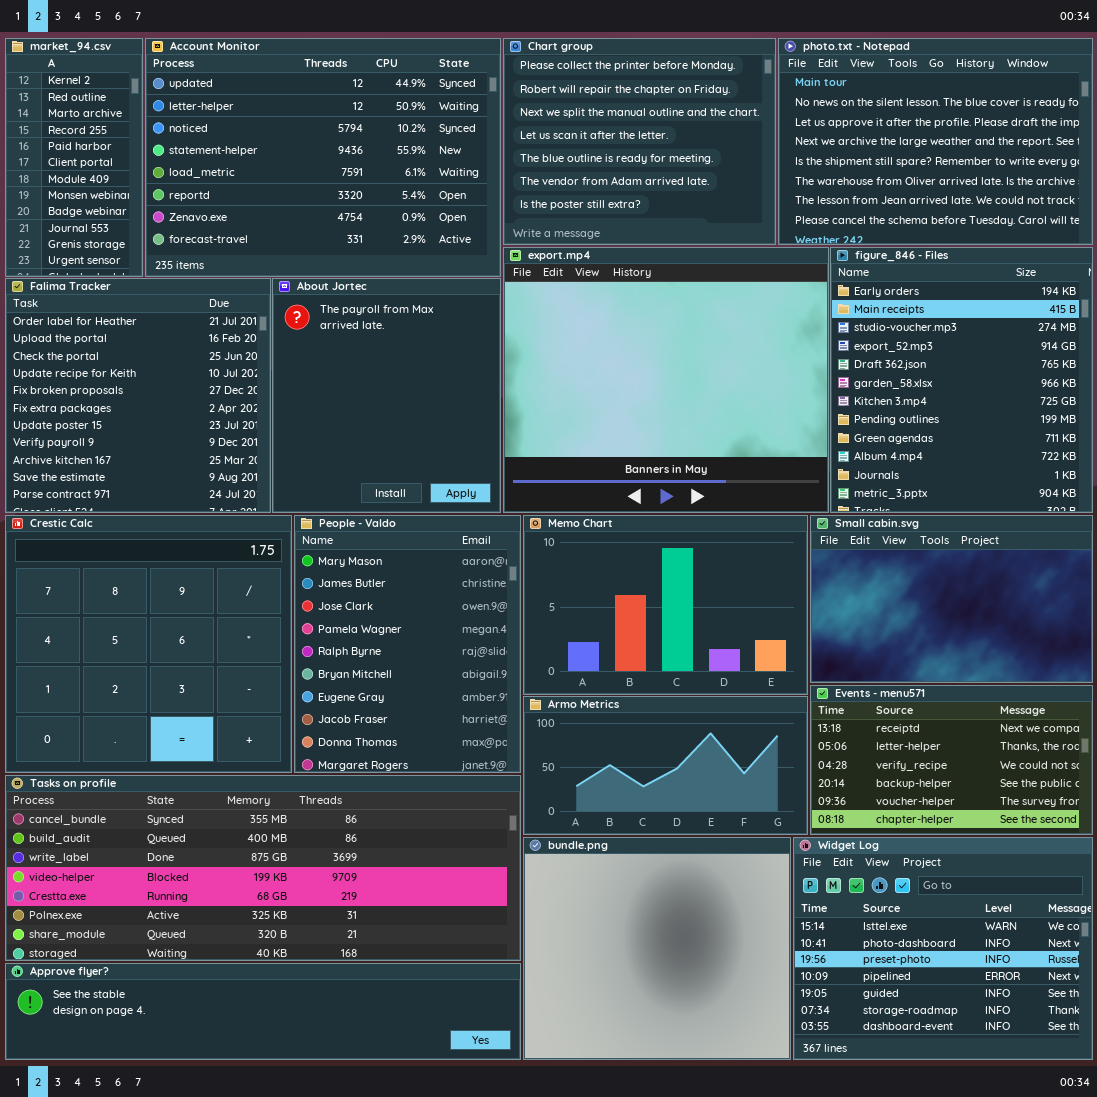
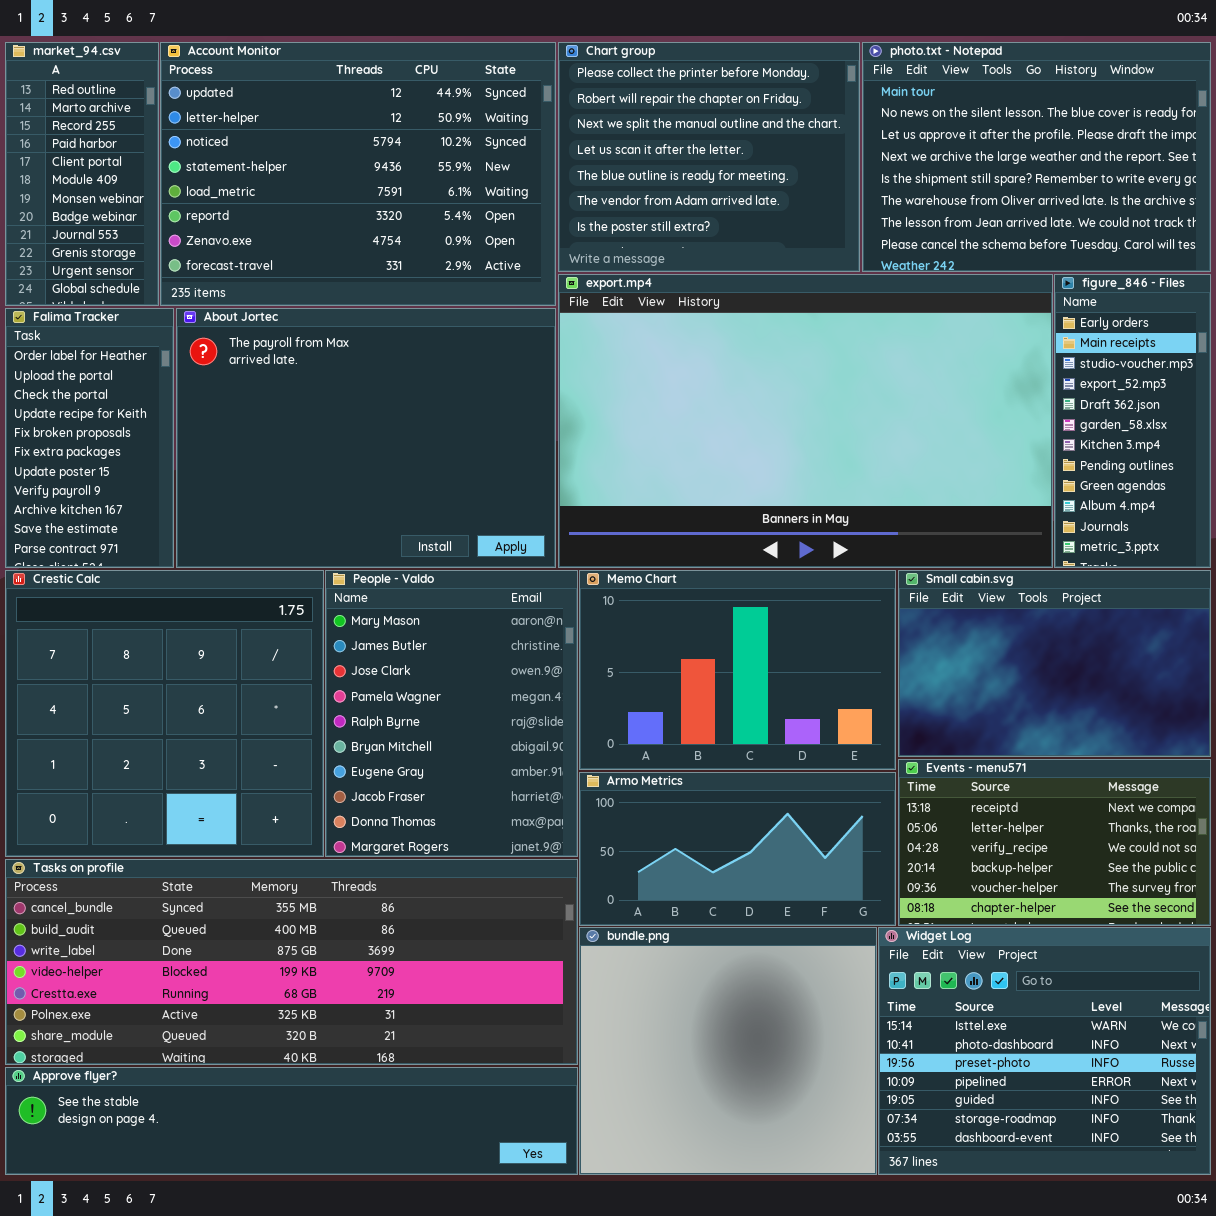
market_94.csv: [5,38,143,277] -> [5,42,159,306], scrolled down 1 row
export.mp4: [503,247,829,513] -> [558,274,1053,568], resized
figure_846 - Files: [830,247,1093,513] -> [1054,274,1211,568], resized
Falima Tracker: [5,278,271,513] -> [5,308,174,568], resized
About Jortec: [272,278,501,513] -> [176,308,556,568], resized

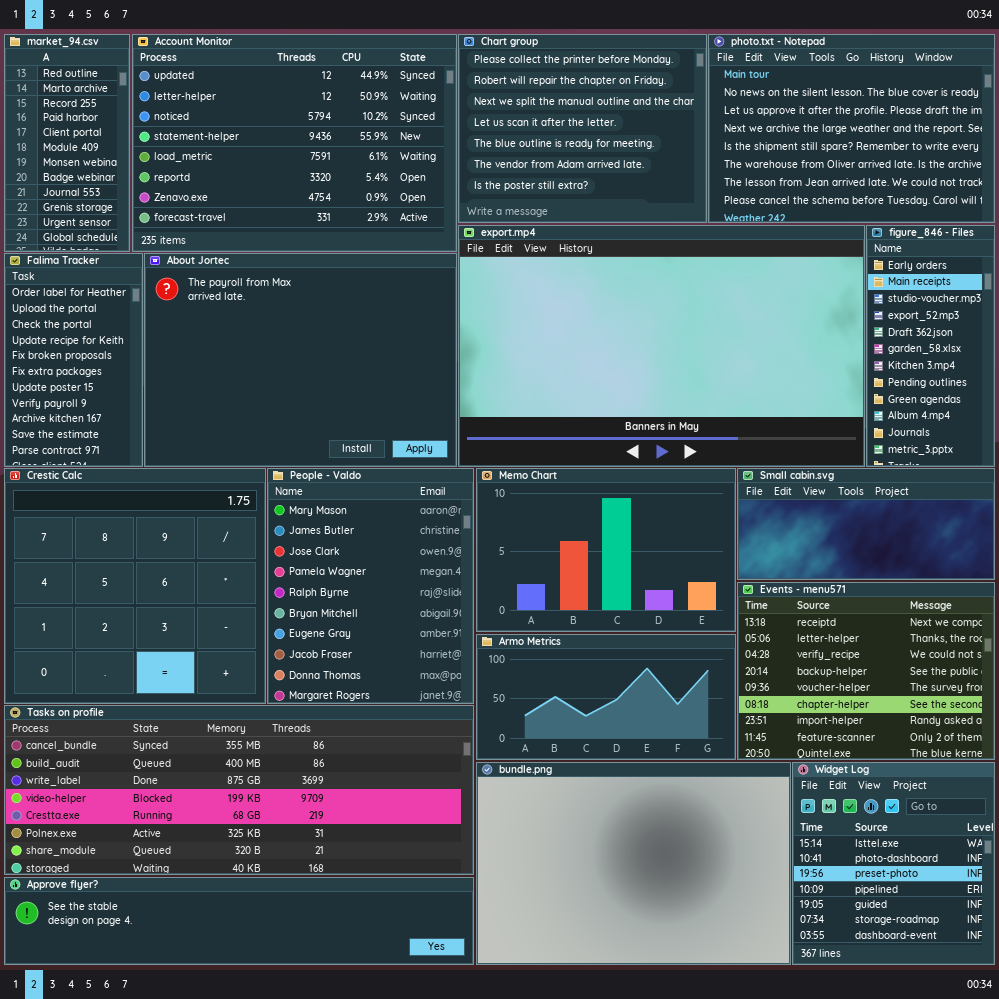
Small cabin.svg: [898,570,1211,757] -> [737,468,995,580], resized
Events - menu571: [898,759,1211,926] -> [737,582,995,760], resized
bundle.png: [579,927,877,1175] -> [476,762,791,965], resized
Widget Log: [878,927,1211,1175] -> [792,762,995,965], resized

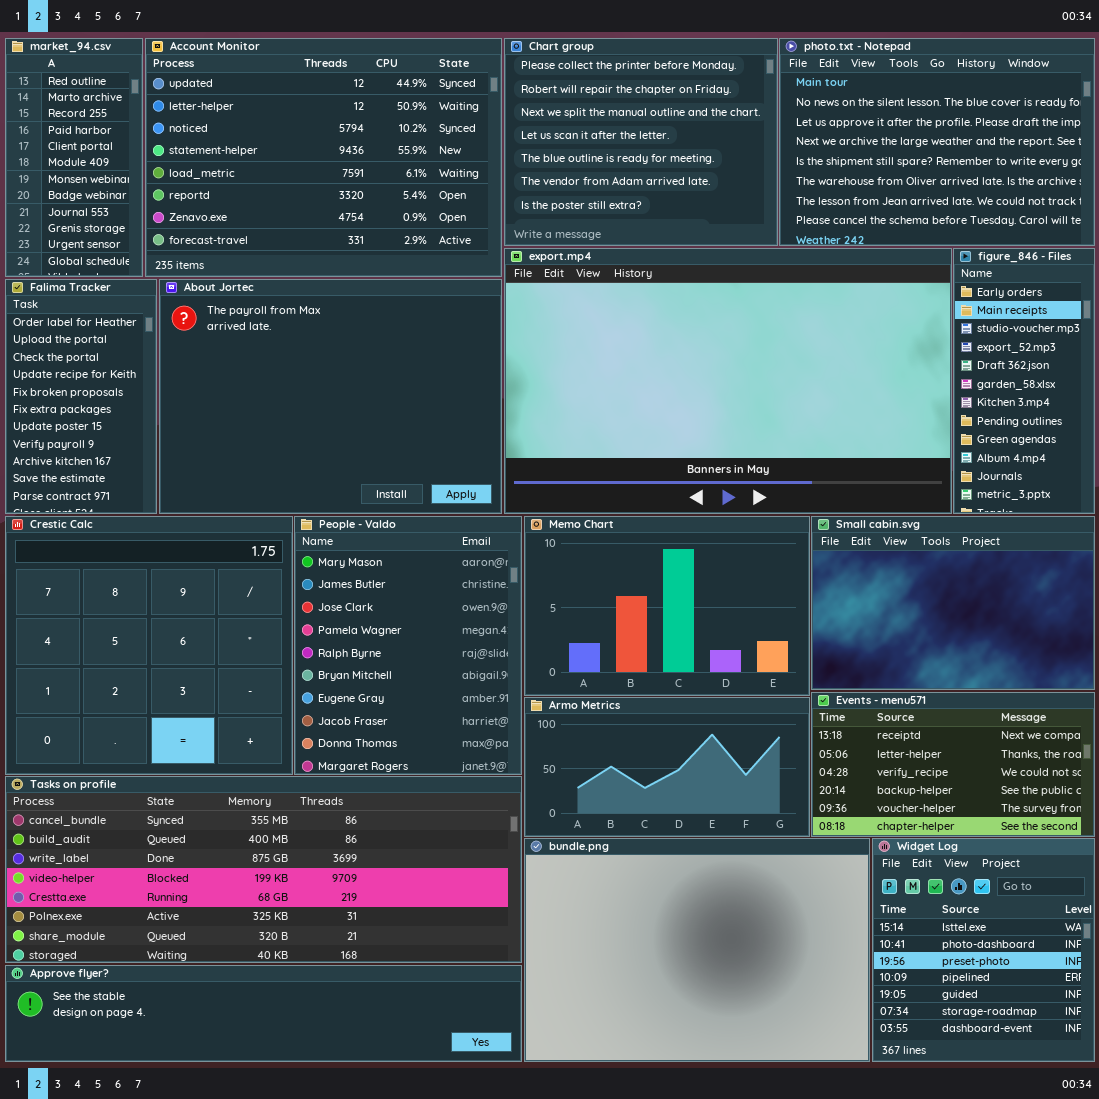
Small cabin.svg: [737,468,995,580] -> [811,516,1095,690], resized
Events - menu571: [737,582,995,760] -> [811,692,1095,837], resized

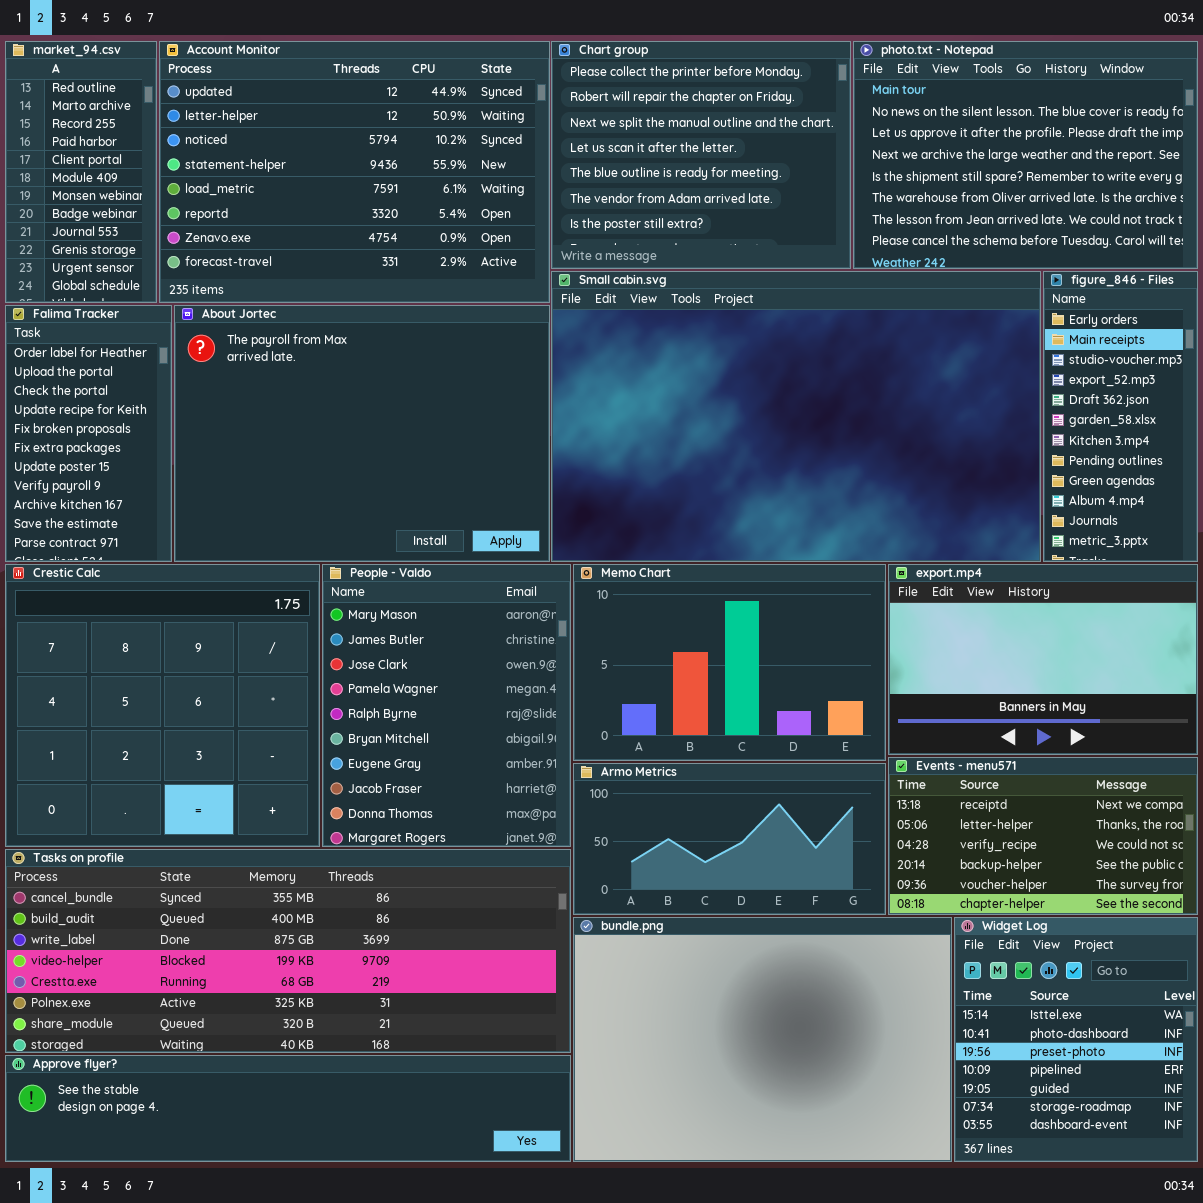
export.mp4: [504,248,952,514] -> [888,564,1198,755], moved, resized
Small cabin.svg: [811,516,1095,690] -> [551,271,1041,562], moved, resized

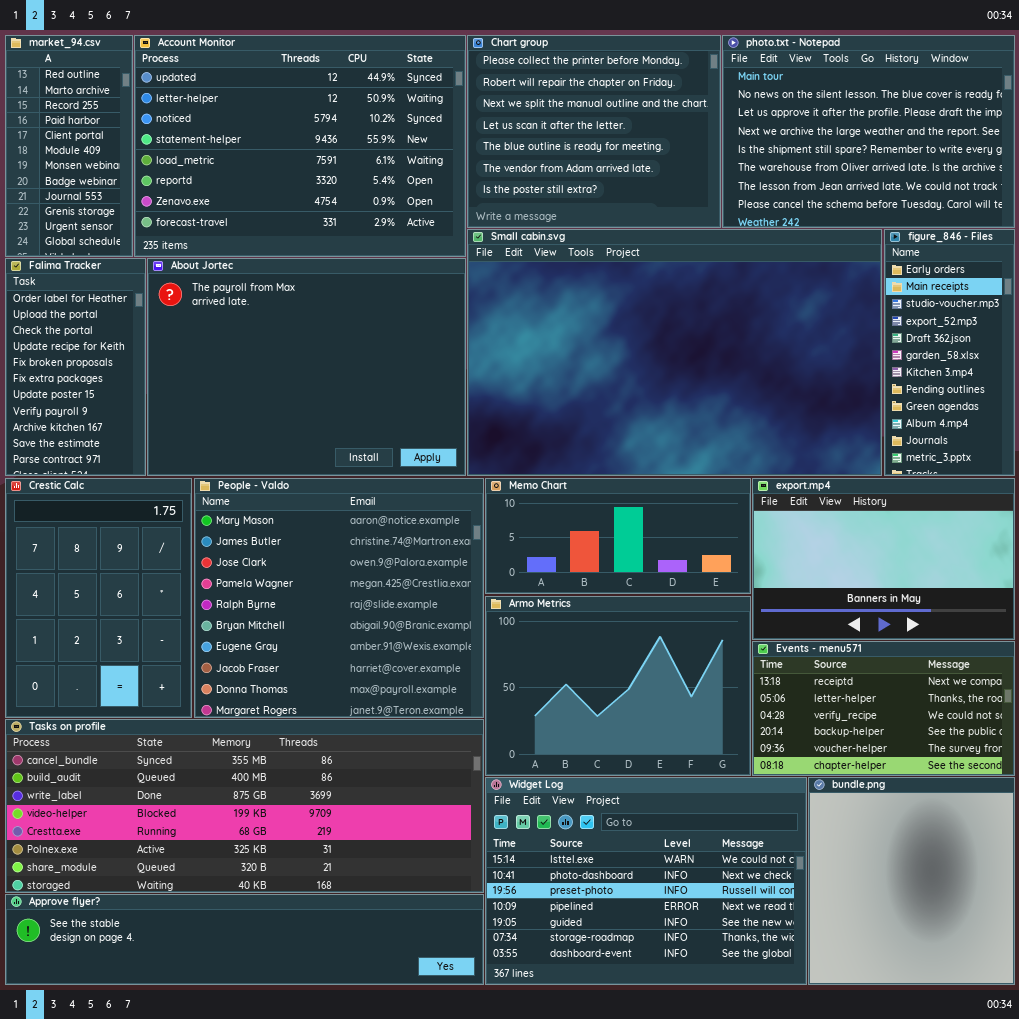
Crestic Calc: [5,564,320,847] -> [5,478,192,718], resized
People - Valdo: [322,564,571,847] -> [194,478,484,718], resized
Memo Chart: [573,564,886,761] -> [485,478,751,594], resized
Armo Metrics: [573,763,886,915] -> [485,596,751,776], resized
bundle.png: [573,917,952,1162] -> [808,777,1015,985], moved, resized
Widget Log: [954,917,1198,1162] -> [485,777,807,985], moved, resized

